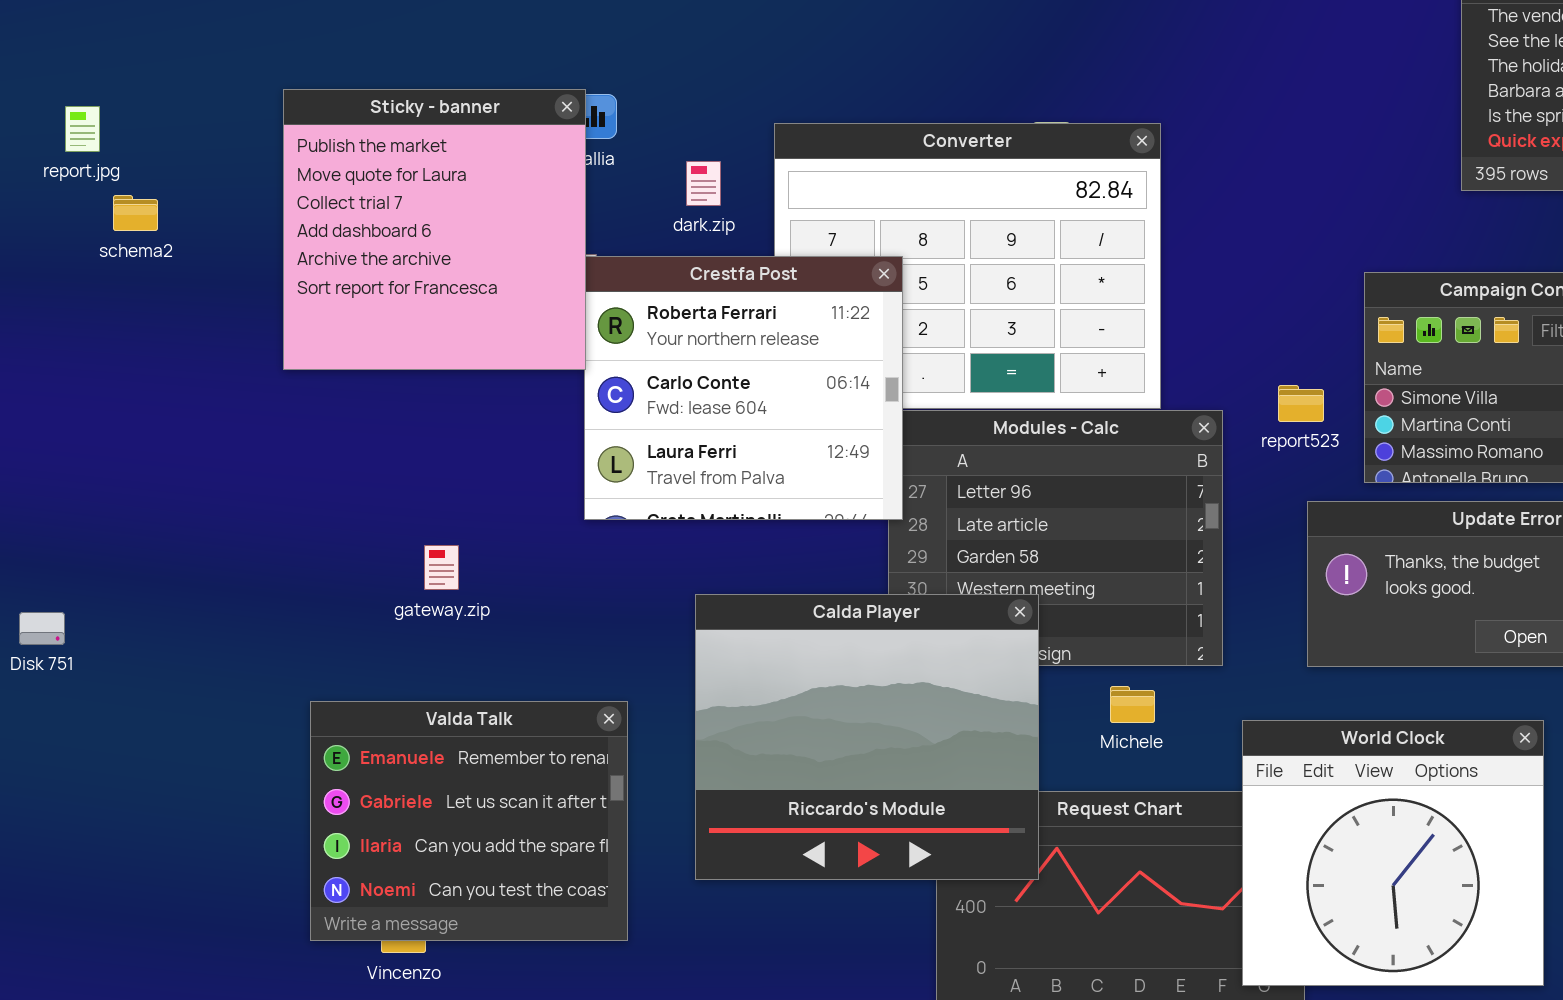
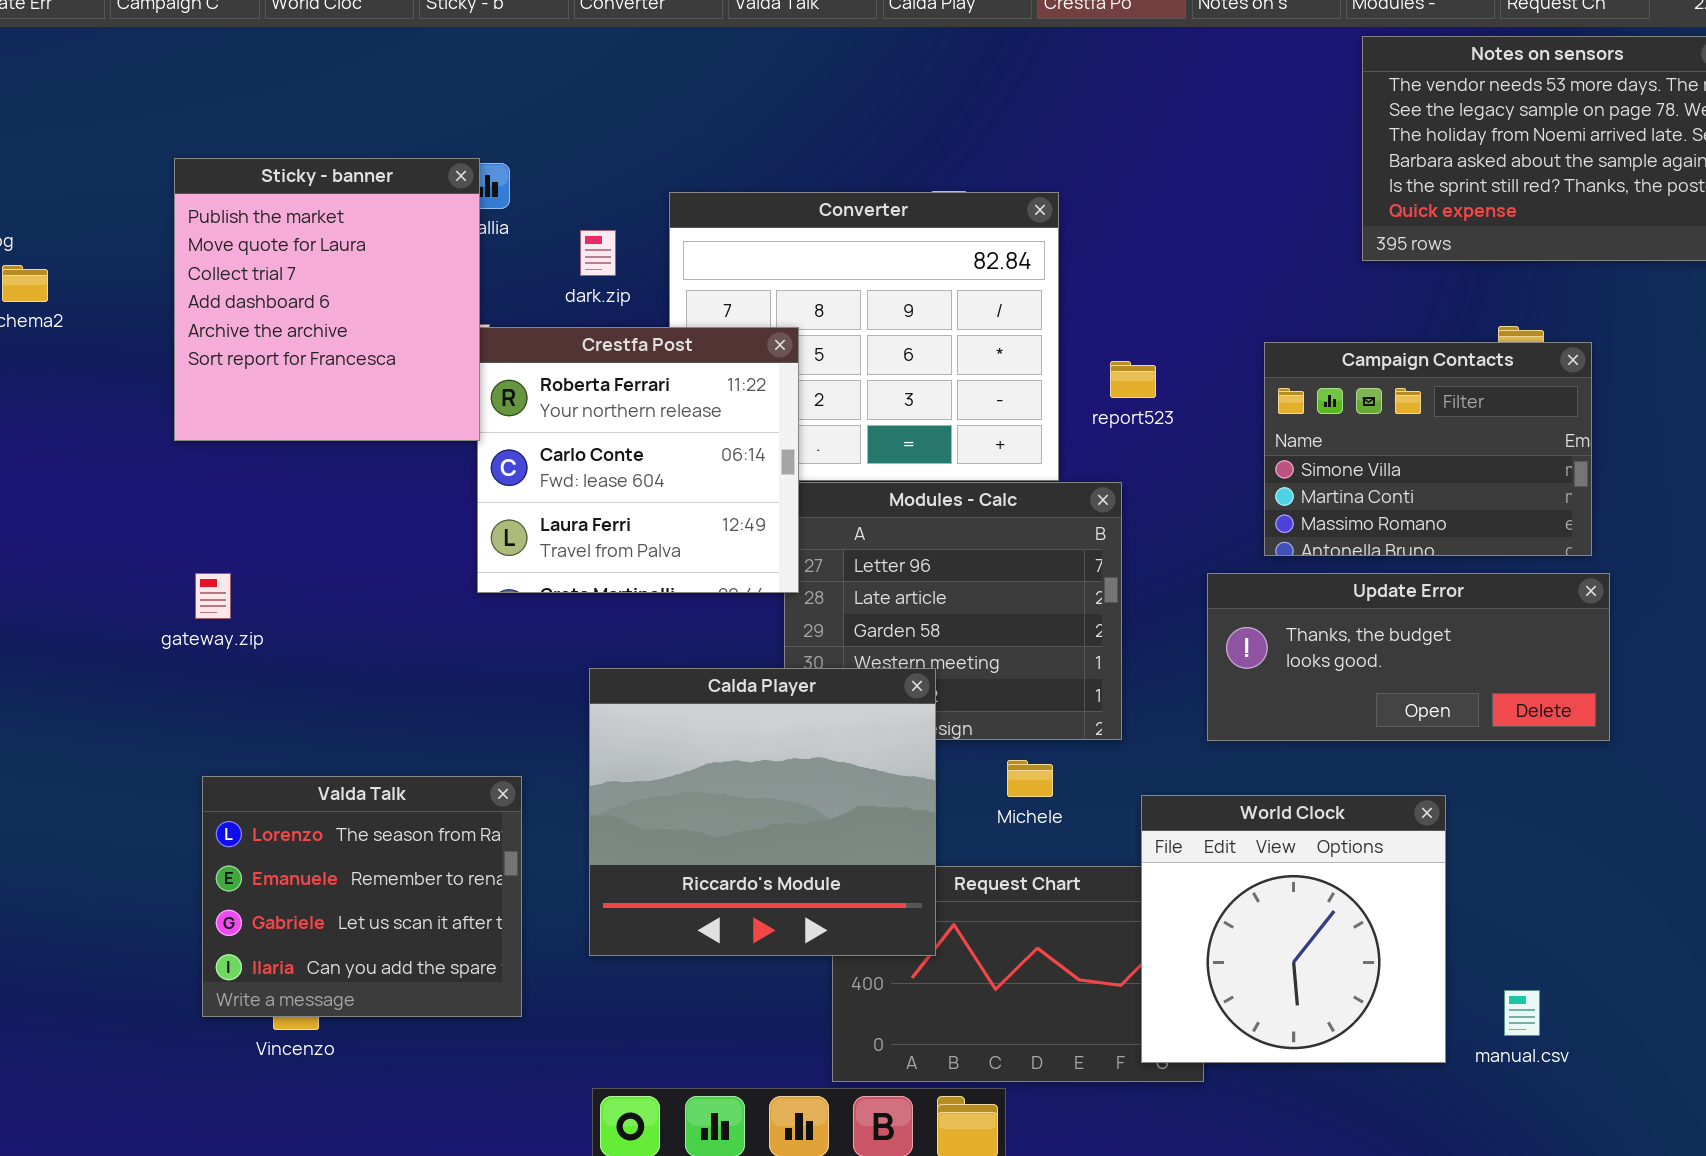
report523: [1278,385,1324,422] -> [1110,361,1156,398], moved
gateway.zip: [424,545,459,590] -> [195,573,231,619], moved
Valda Talk: [310,701,628,941] -> [202,776,522,1017], scrolled up 1 row

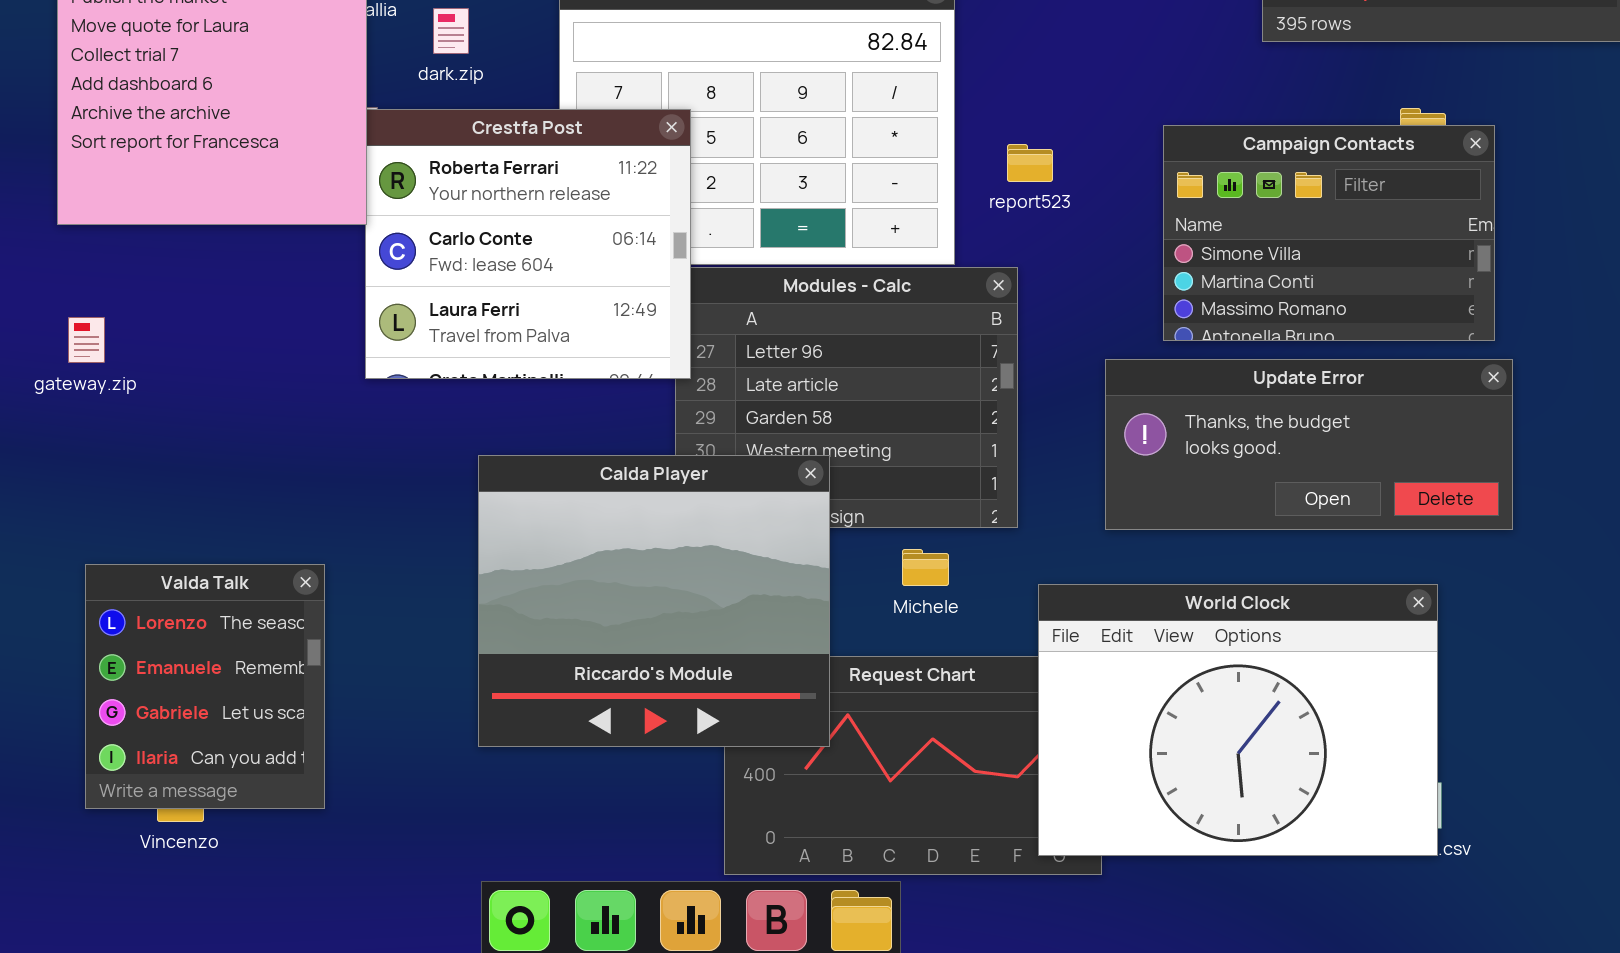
dark.zip: [580,230,616,276] -> [433,8,469,54], moved
gateway.zip: [195,573,231,619] -> [68,317,105,363], moved
Valda Talk: [202,776,522,1017] -> [85,564,325,809], resized
World Clock: [1141,795,1446,1063] -> [1038,584,1438,856], resized

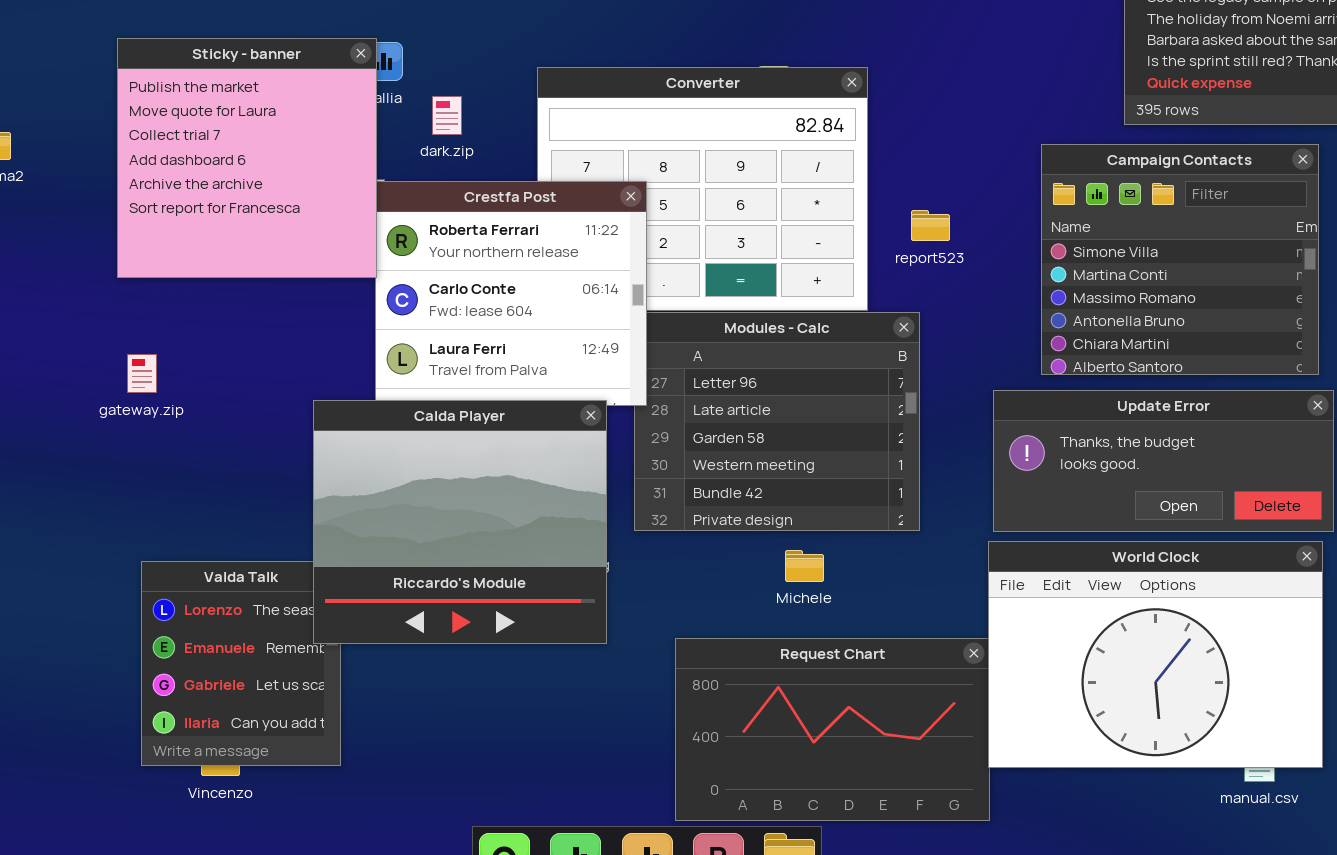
Campaign Contacts: [1163,125,1495,341] -> [1041,144,1319,375], resized
Calda Player: [478,455,830,747] -> [313,400,607,644], moved
Michele: [902,549,949,586] -> [785,550,824,582], moved
World Clock: [1038,584,1438,856] -> [988,541,1323,768], moved

